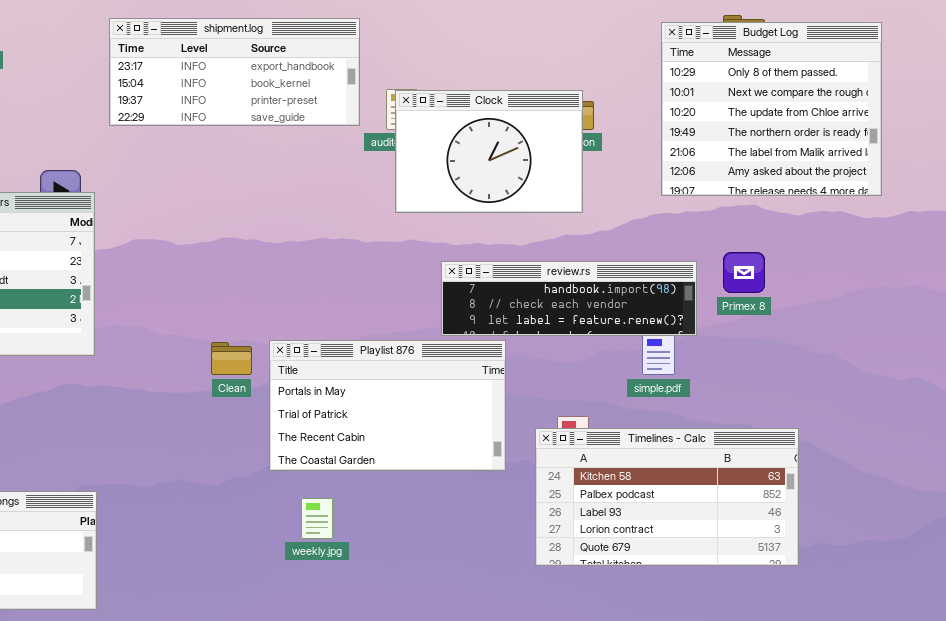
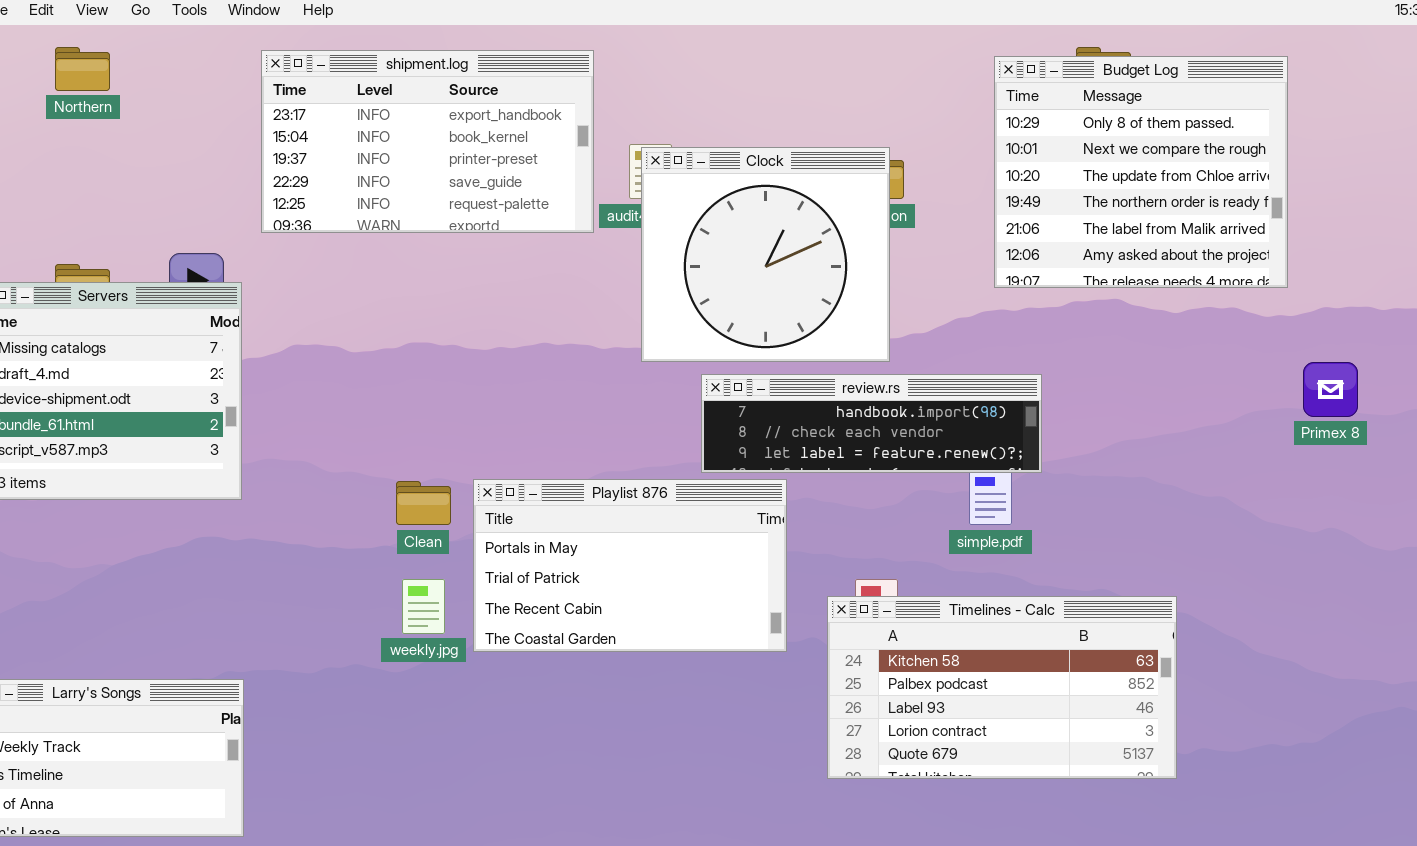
shipment.log: [109,18,360,126] -> [261,50,594,233], resized
Clock: [395,90,583,213] -> [641,147,890,362], resized
Primex 8: [723,252,765,293] -> [1303,362,1358,417], moved
weekly.jpg: [301,498,333,539] -> [402,579,445,634], moved

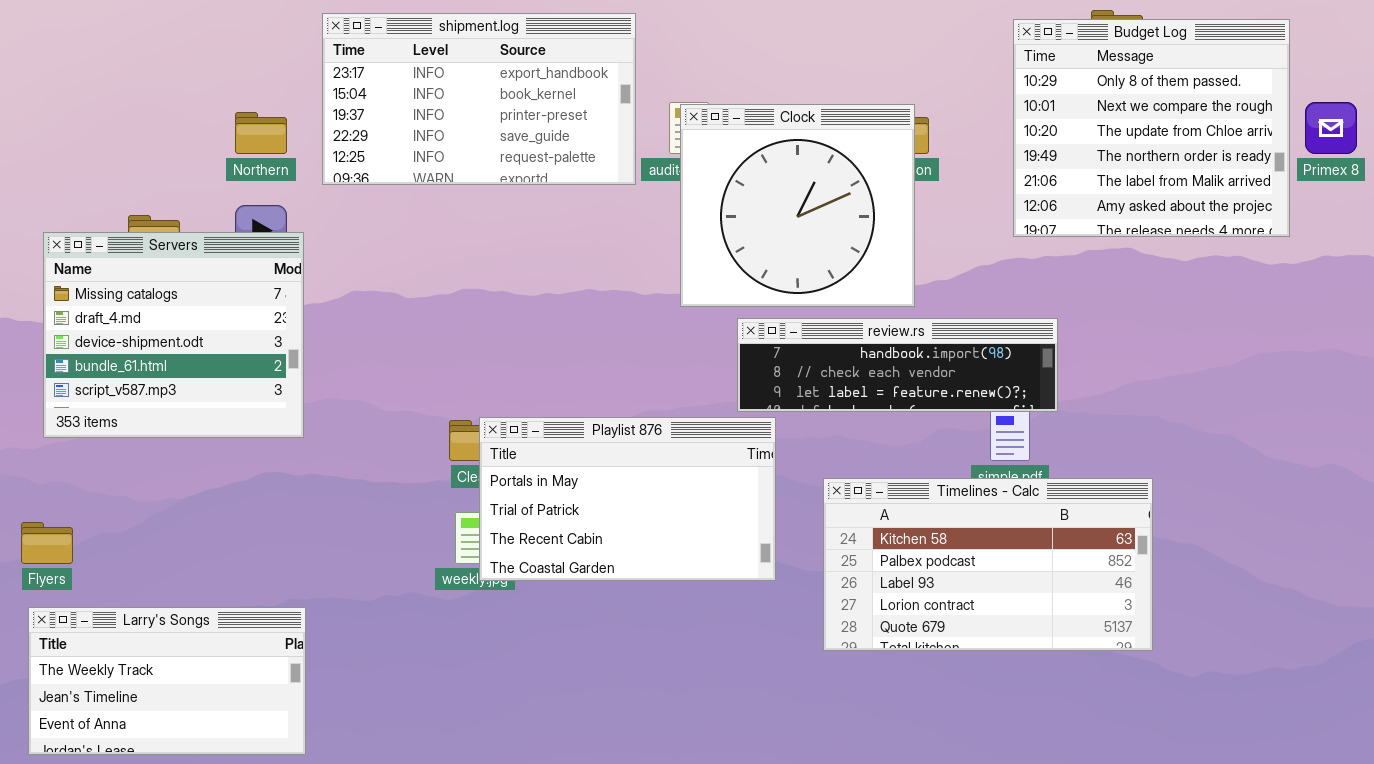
Northern: [55,47,110,91] -> [235,112,287,154], moved
Primex 8: [1303,362,1358,417] -> [1305,102,1357,154], moved
Playlist 876: [473,479,787,652] -> [479,417,776,581], moved
Timelines - Calc: [827,596,1177,779] -> [823,478,1153,651], moved

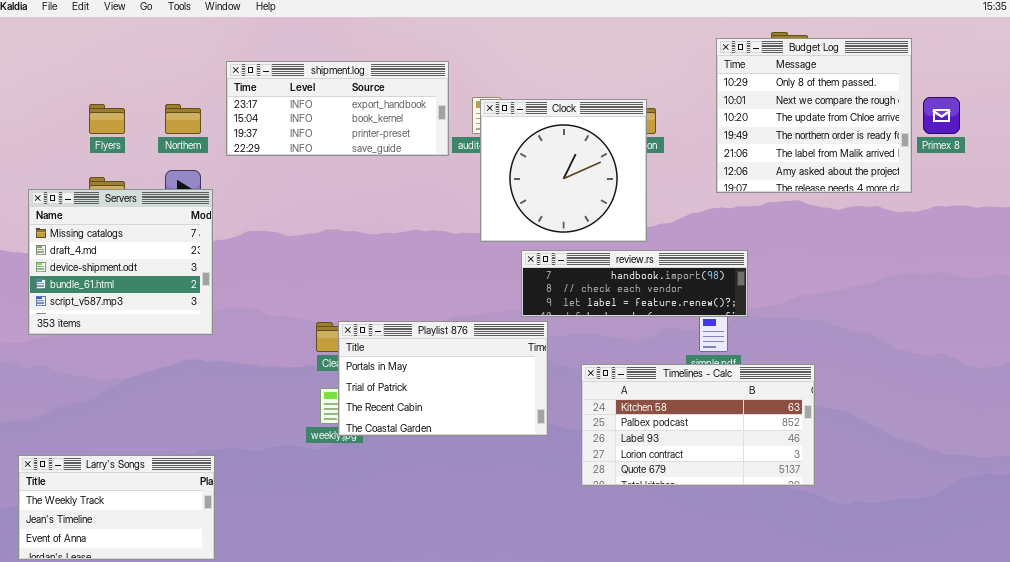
shipment.log: [322,13,636,185] -> [226,61,449,156], resized
Flyers: [21,522,73,564] -> [89,104,125,134], moved

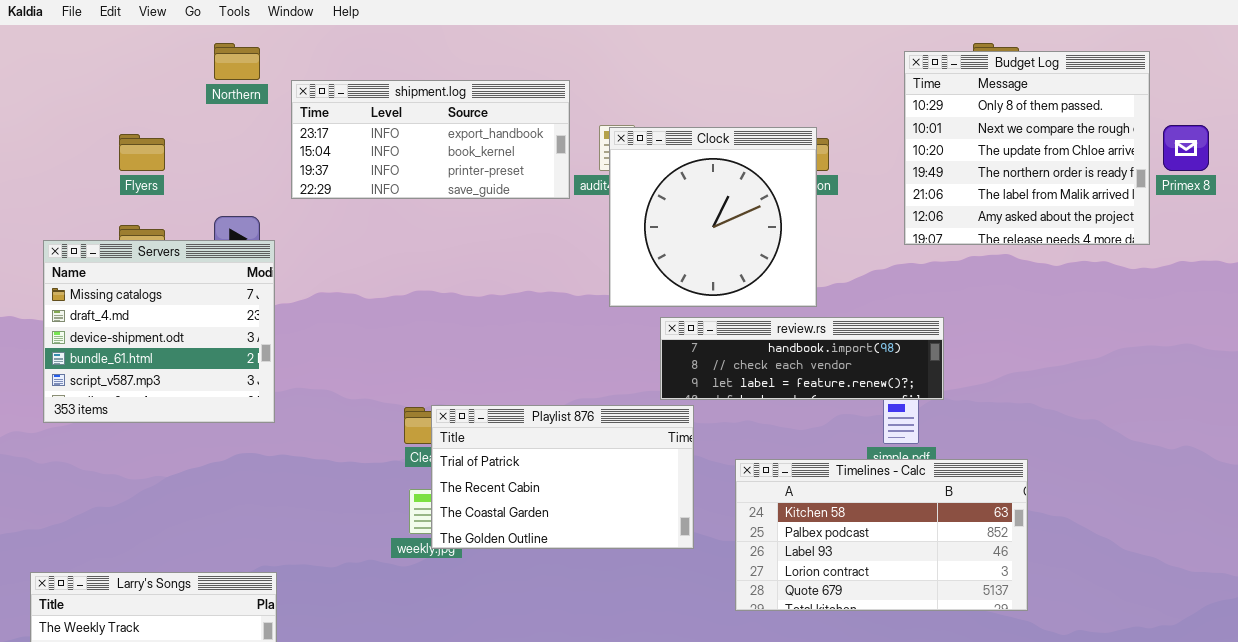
Northern: [165,104,201,134] -> [214,43,260,80], moved
Playlist 876: [338,321,548,436] -> [431,405,694,549], scrolled down 1 row

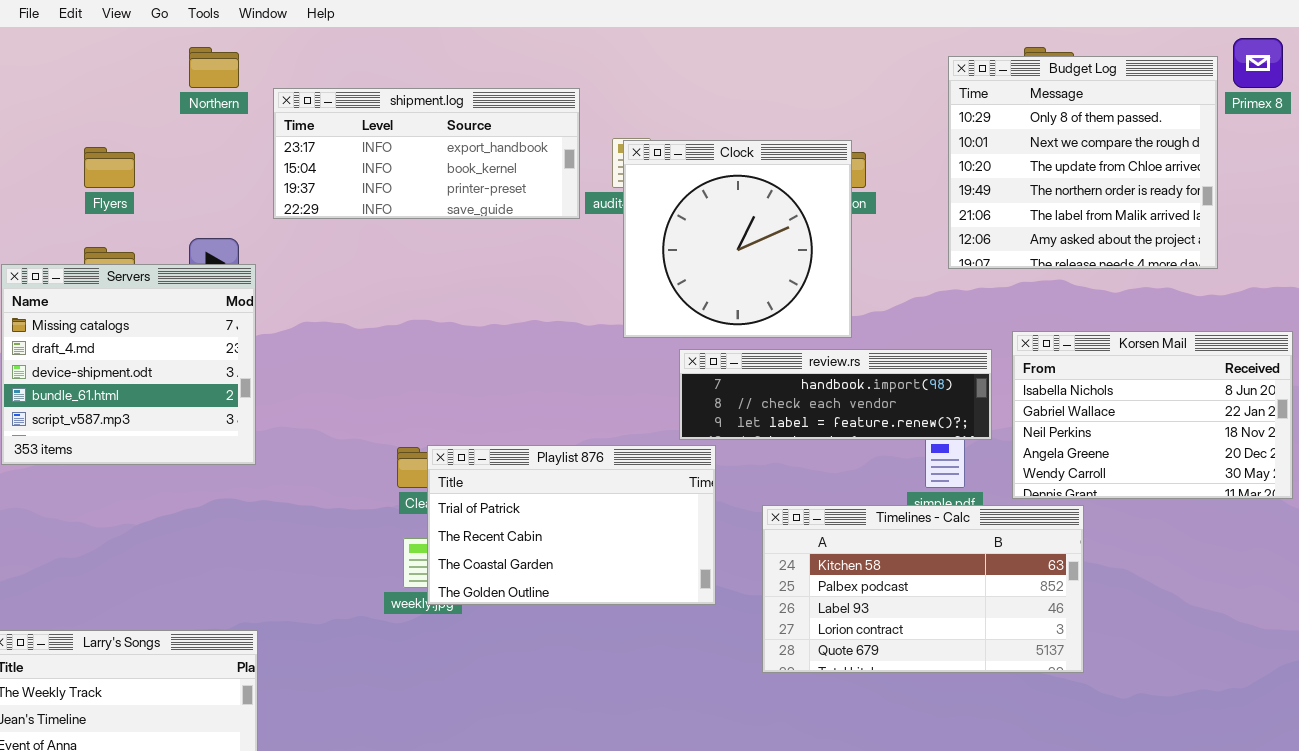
Primex 8: [1163,125,1209,171] -> [1233,38,1283,88], moved
Korsen Mail: none -> [1012,331,1293,499], opened

